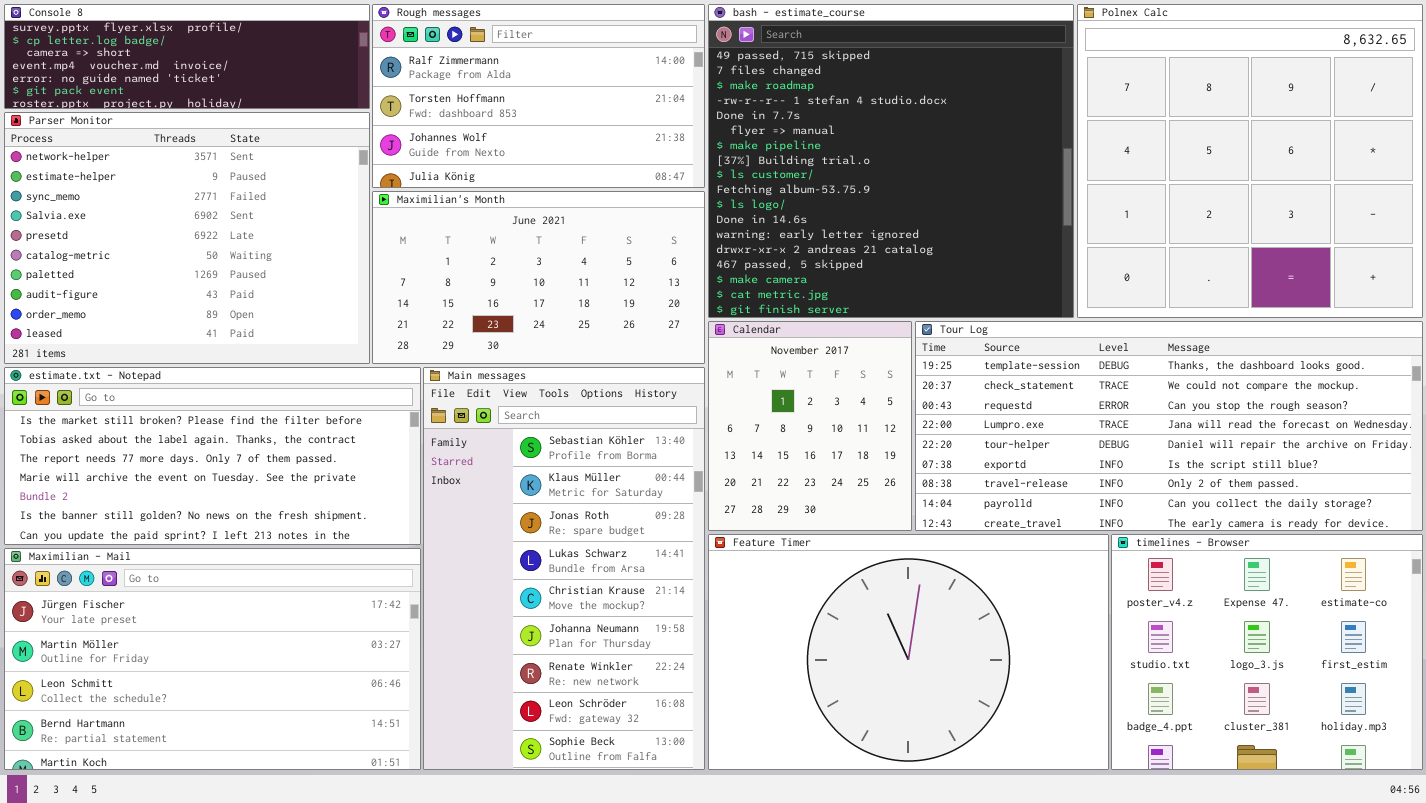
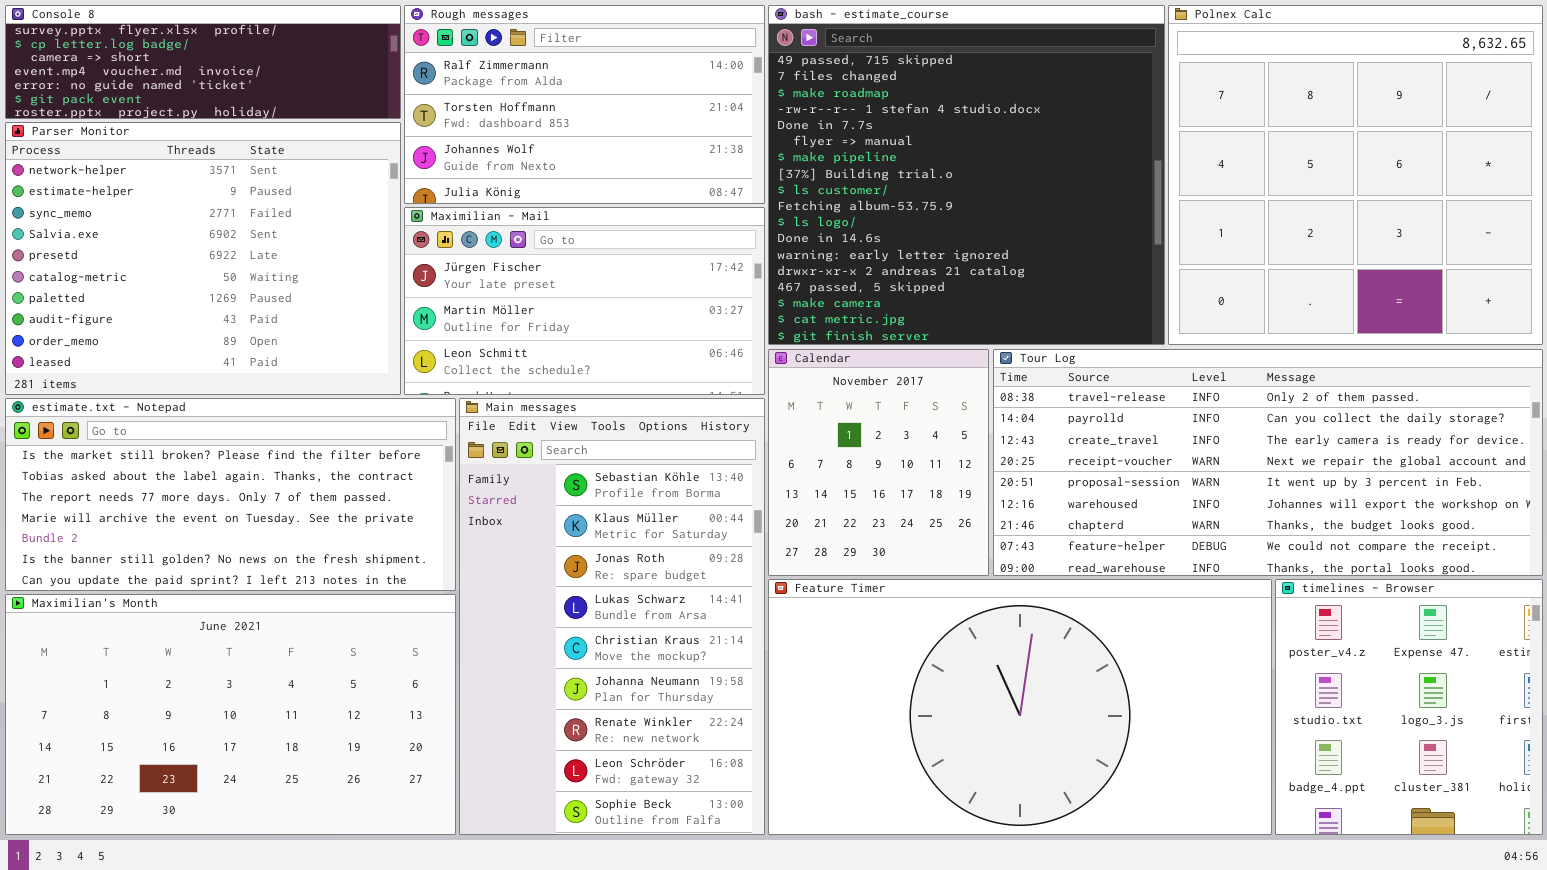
Maximilian's Month: [372,191,705,364] -> [5,594,456,835], moved, resized
Tour Log: [915,321,1423,531] -> [993,349,1543,576], scrolled down 6 rows
Feature Timer: [708,534,1109,770] -> [768,579,1272,835], resized
timelines - Browser: [1111,534,1423,770] -> [1275,579,1543,835], resized
Maximilian - Mail: [4,548,421,770] -> [404,207,765,395], moved, resized

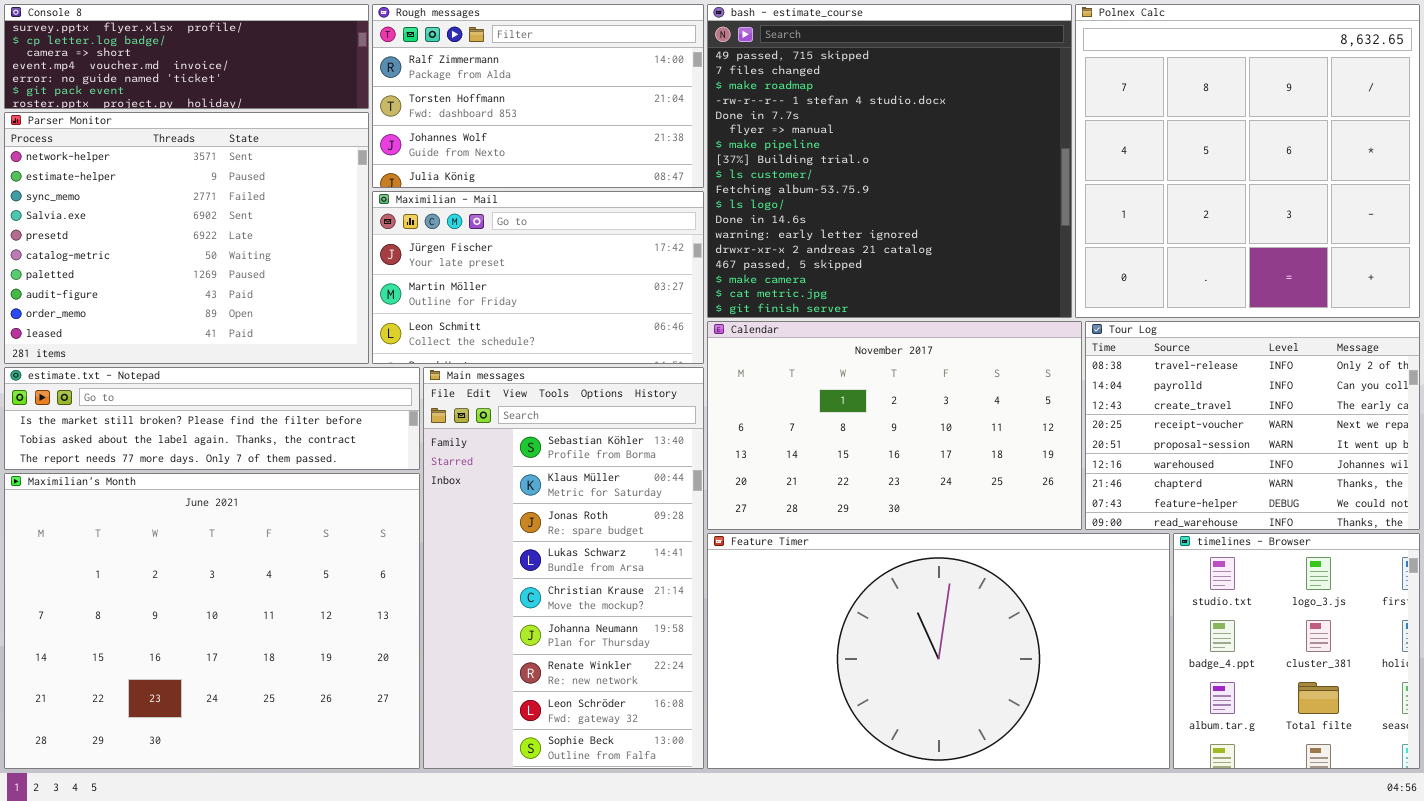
Calendar: [768,349,989,576] -> [707,321,1082,530], resized
Tour Log: [993,349,1543,576] -> [1085,321,1420,530], resized
estimate.txt - Notepad: [5,398,456,591] -> [4,367,420,470], resized
timelines - Browser: [1275,579,1543,835] -> [1173,533,1420,769], scrolled down 1 row
Maximilian's Month: [5,594,456,835] -> [4,473,420,769], resized

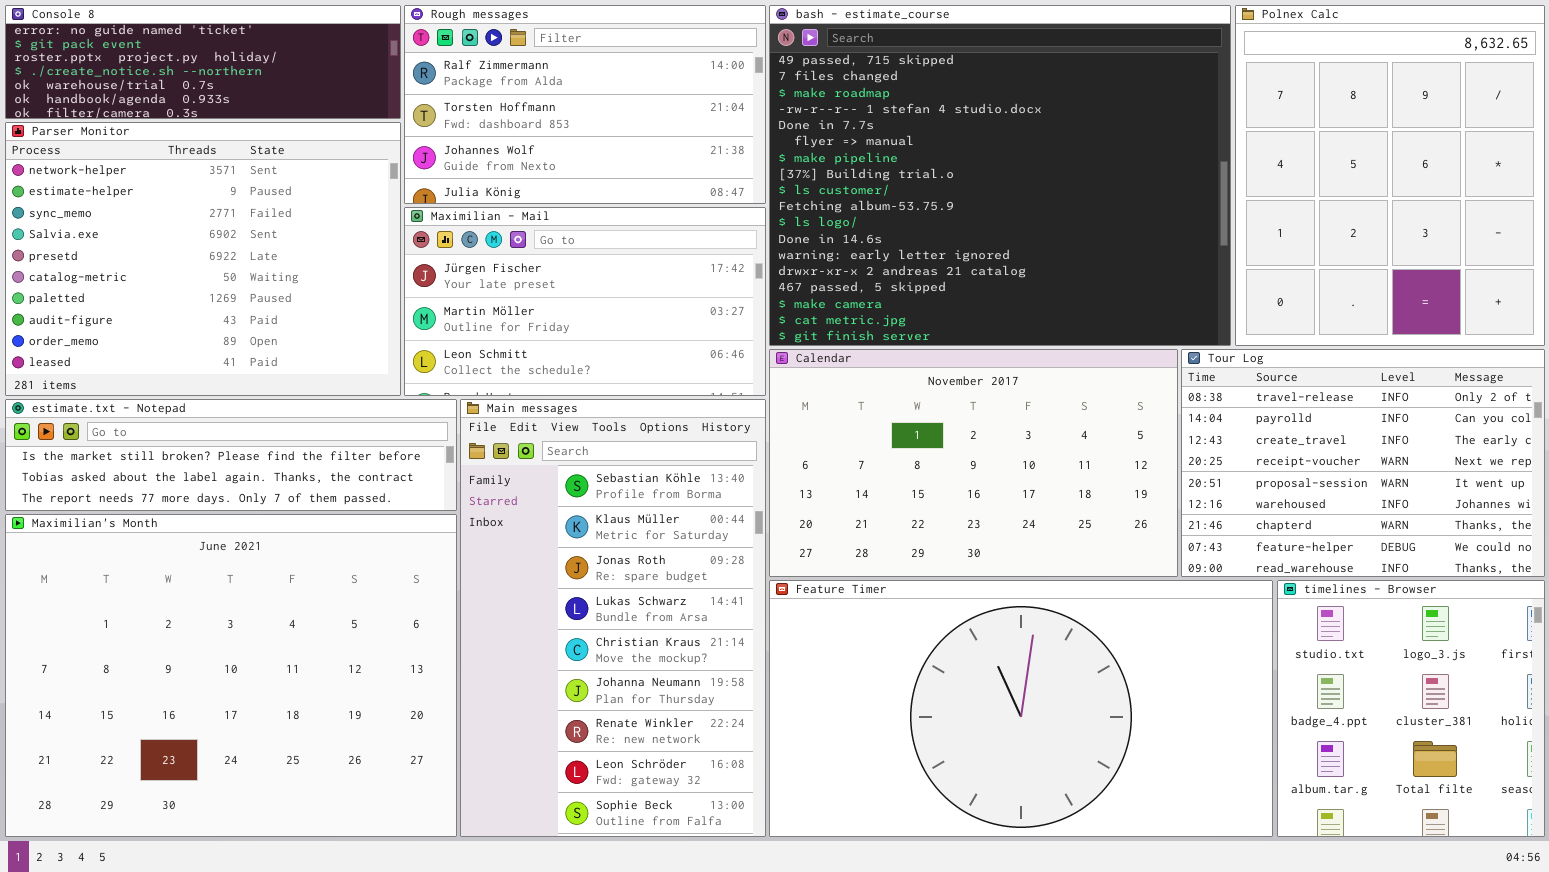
Console 8: [4,4,369,109] -> [5,5,401,119], scrolled down 4 rows
bash - estimate_course: [707,4,1072,318] -> [769,5,1231,346], resized
Polnex Calc: [1075,4,1420,318] -> [1235,5,1545,346], resized

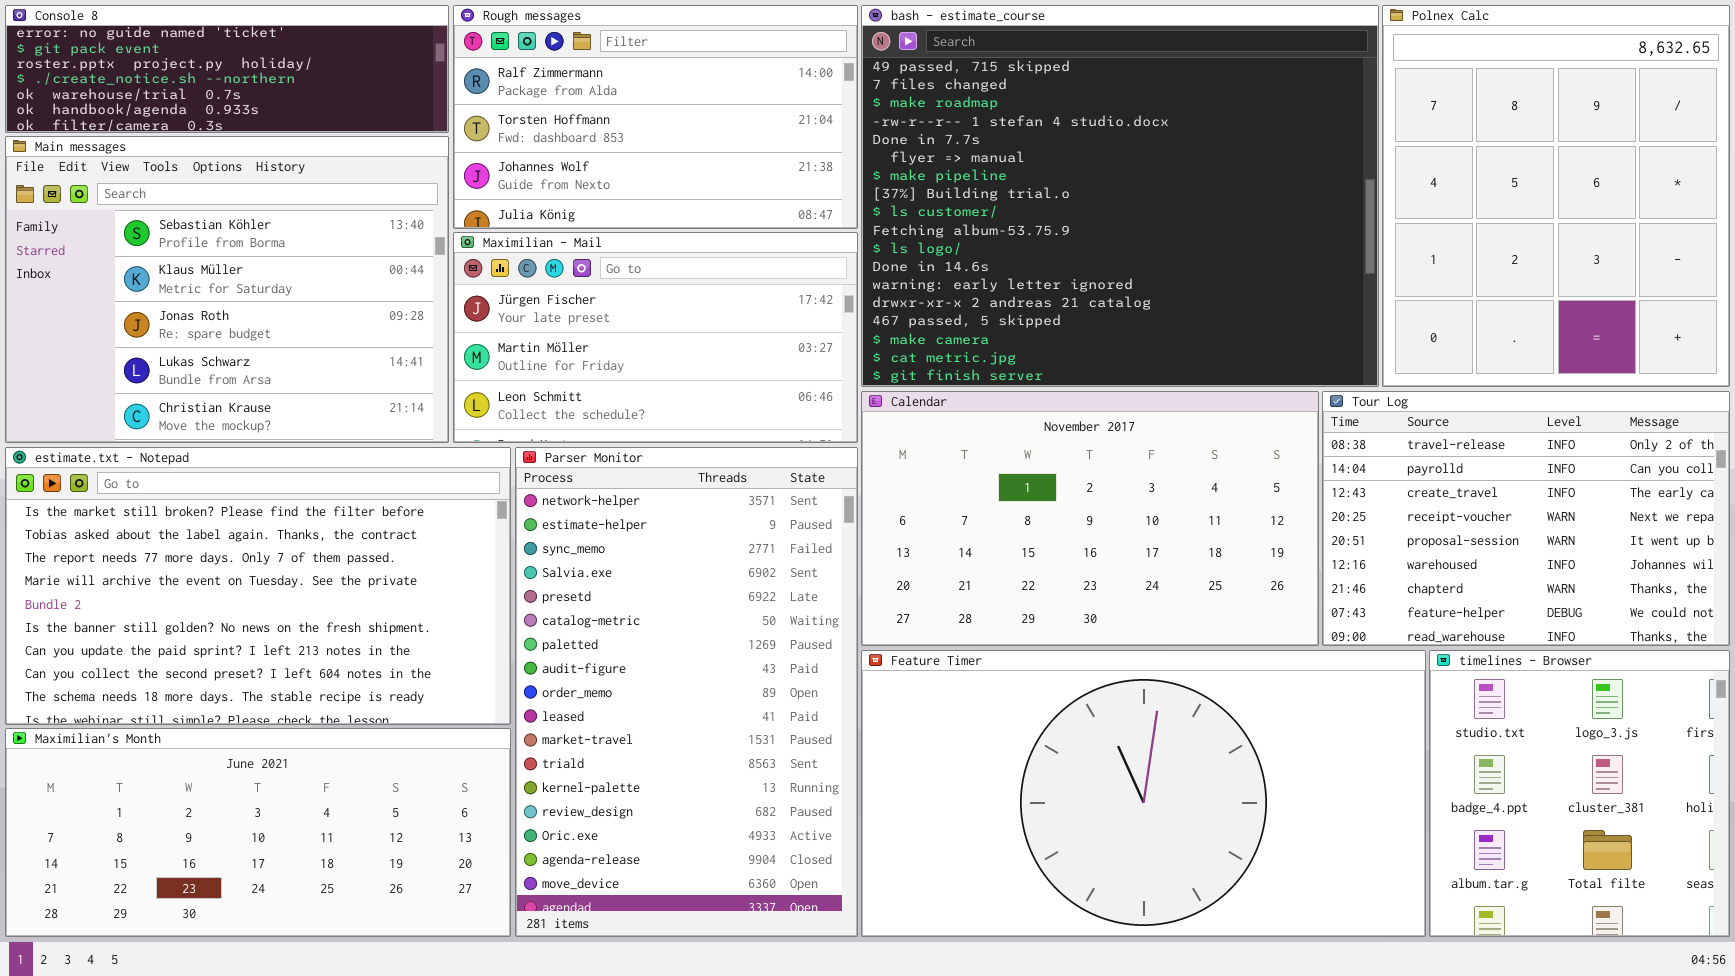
Parser Monitor: [5,122,401,396] -> [515,447,858,937], moved, resized
estimate.txt - Notepad: [5,399,457,511] -> [5,447,511,725], resized
Main messages: [460,399,766,837] -> [5,136,449,443], moved, resized
Maximilian's Month: [5,514,457,837] -> [5,728,511,937], resized

